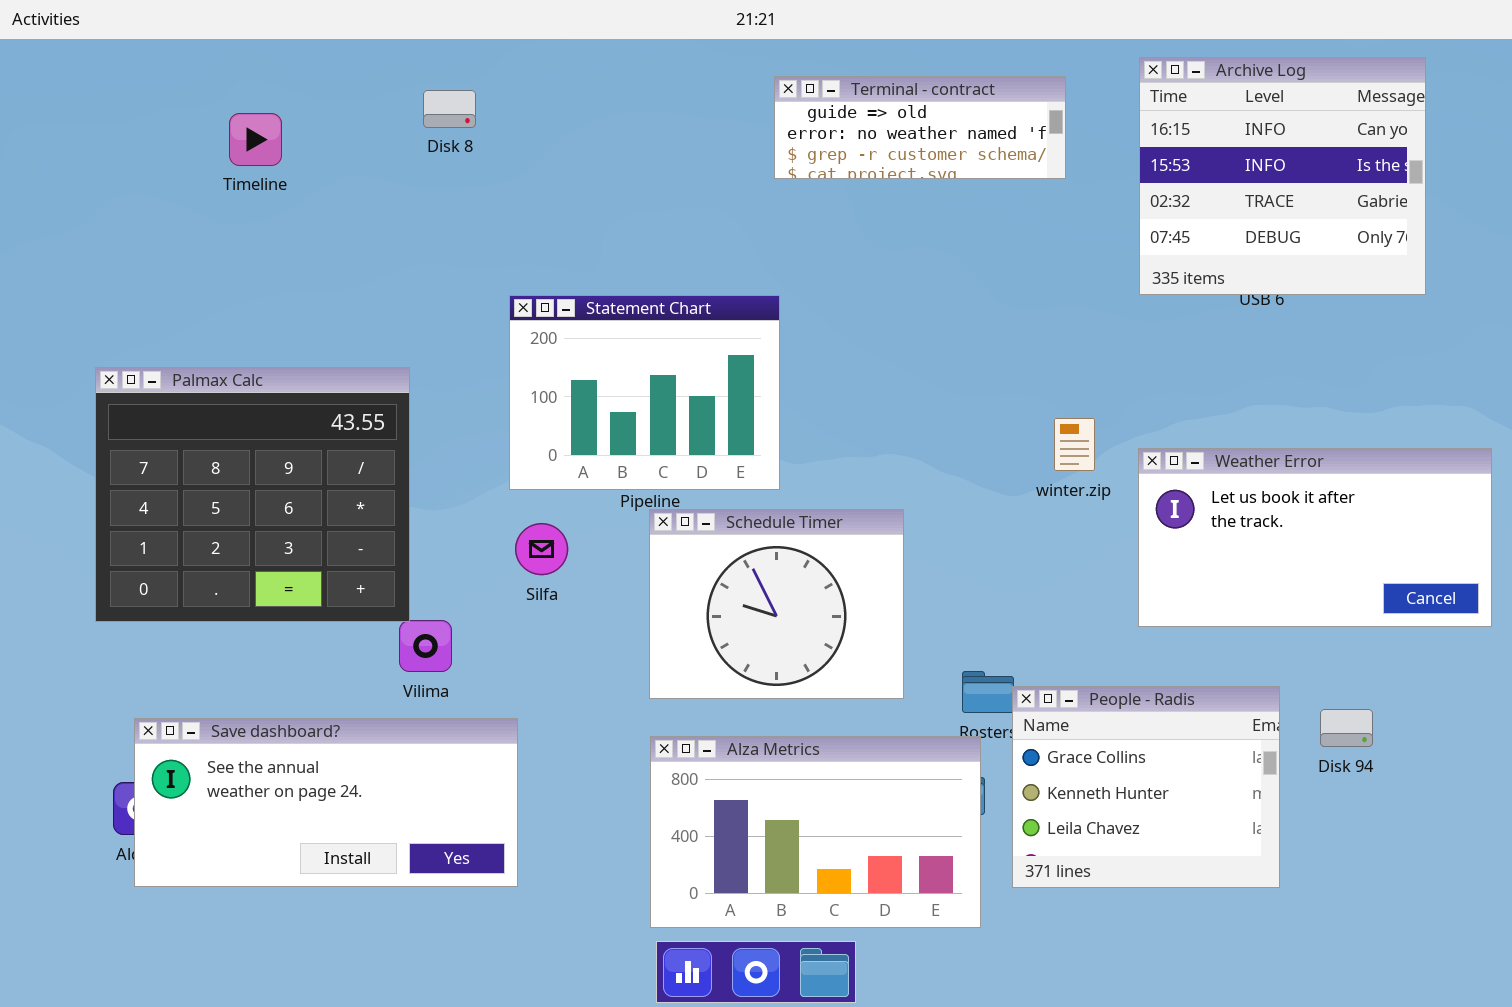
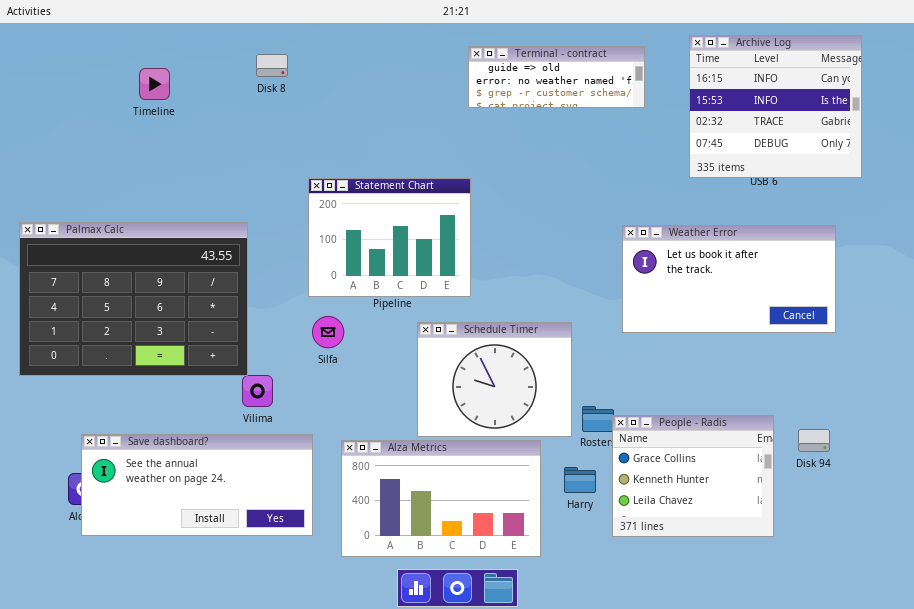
Palmax Calc: [95,367,410,622] -> [19,222,248,376], resized
Weather Error: [1138,448,1492,627] -> [622,225,836,333], moved
Schedule Timer: [649,509,904,699] -> [417,322,572,437], moved
Alza Metrics: [650,736,981,928] -> [341,440,541,557], moved

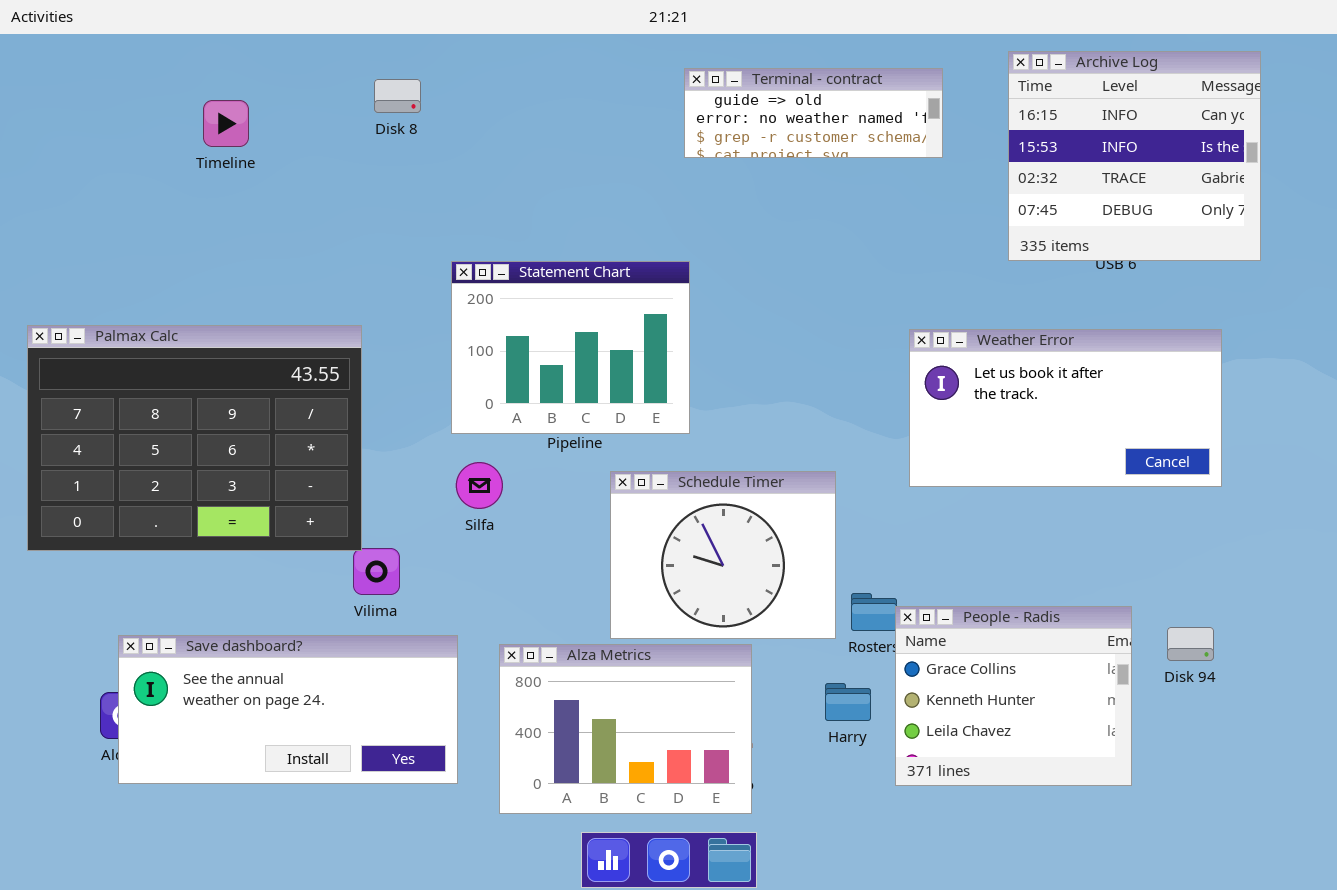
Alza Metrics: [341,440,541,557] -> [499,644,752,814], resized

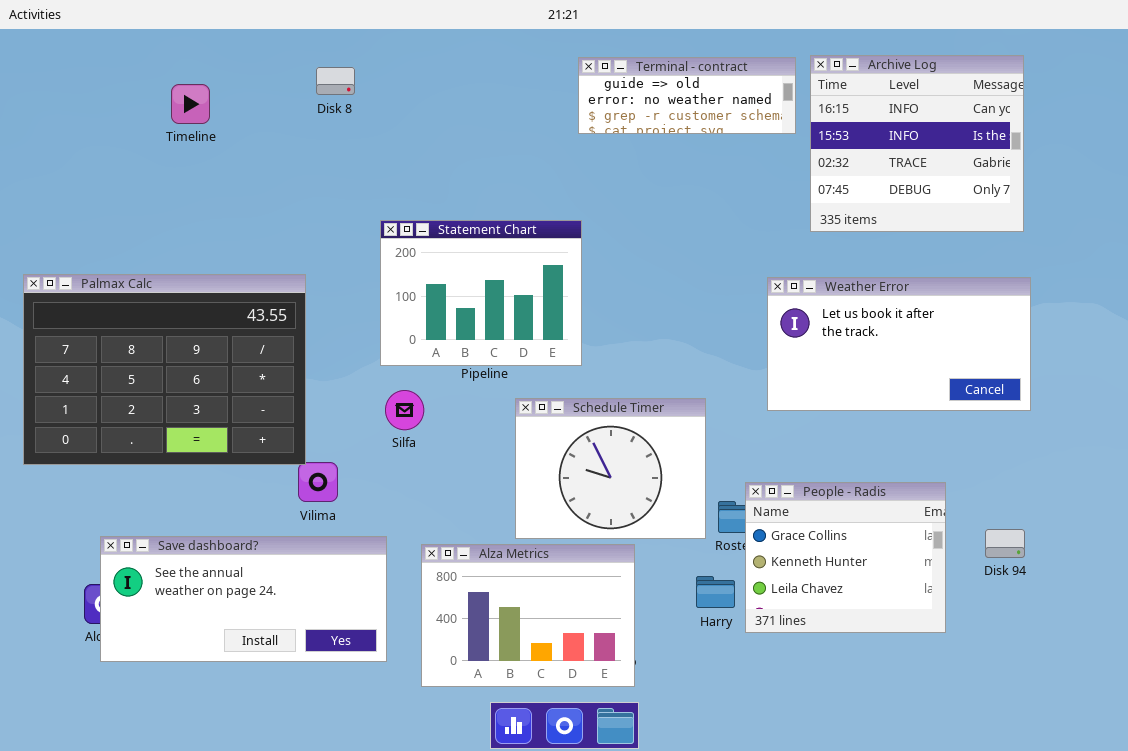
Archive Log: [1008,51,1261,261] -> [810,55,1024,232], moved
People - Radis: [895,606,1132,786] -> [745,482,946,633], moved

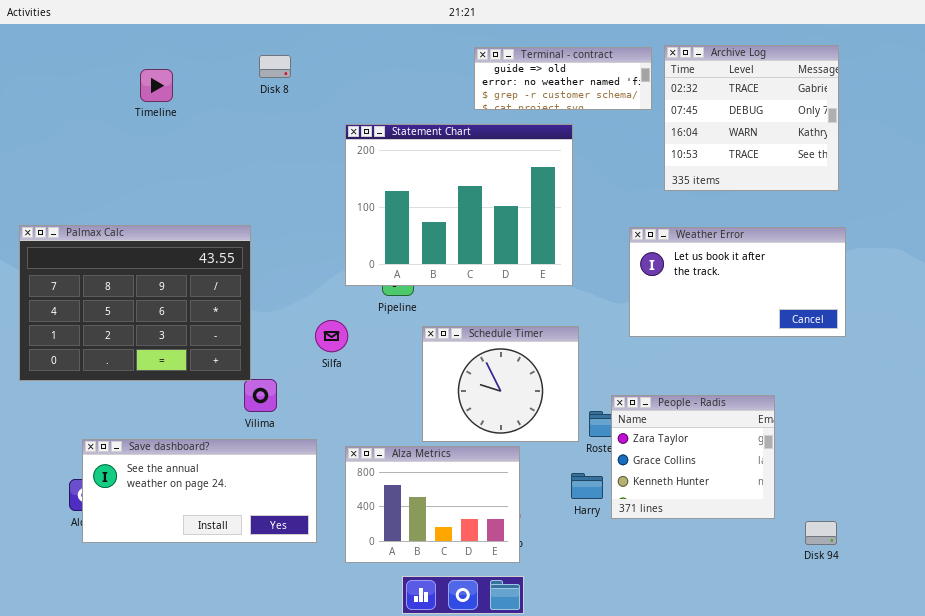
Archive Log: [810,55,1024,232] -> [664,45,839,191], scrolled down 2 rows
Statement Chart: [380,220,582,366] -> [345,124,573,286], moved, resized
People - Radis: [745,482,946,633] -> [611,395,775,519], scrolled up 1 row
Disk 94: [985,529,1025,558] -> [805,521,837,545], moved

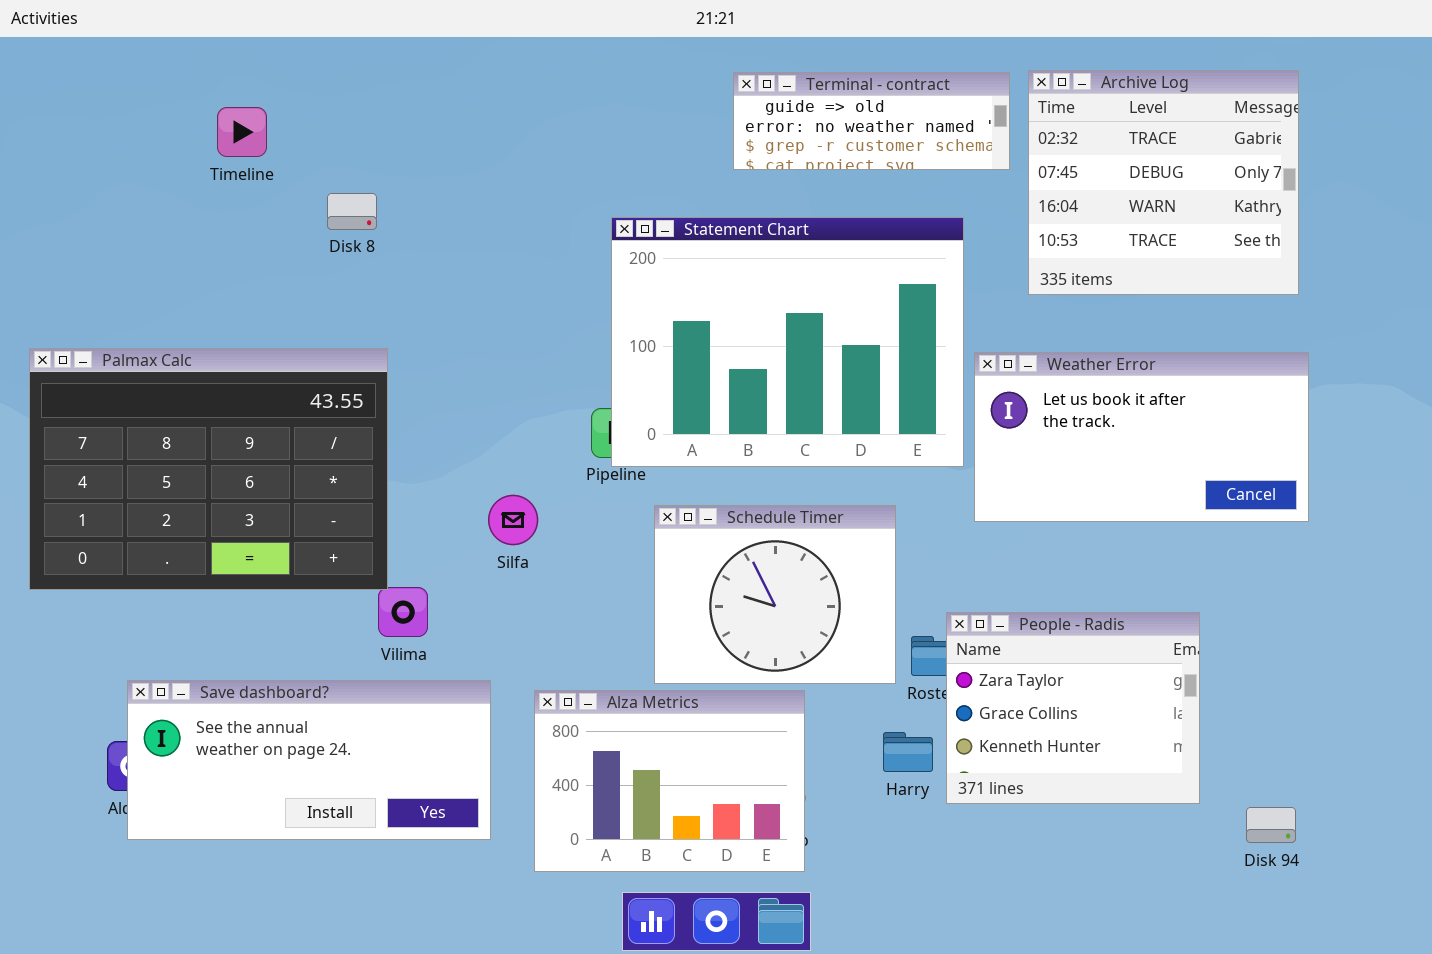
Disk 8: [259,55,291,78] -> [327,193,377,230], moved
Statement Chart: [345,124,573,286] -> [611,217,964,467], moved

